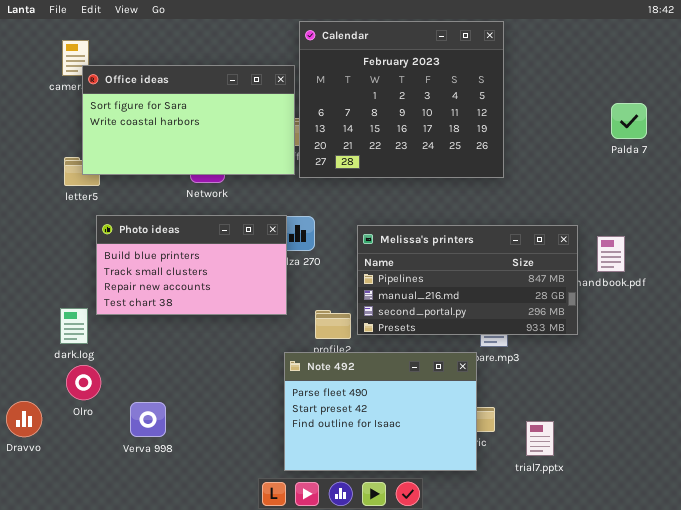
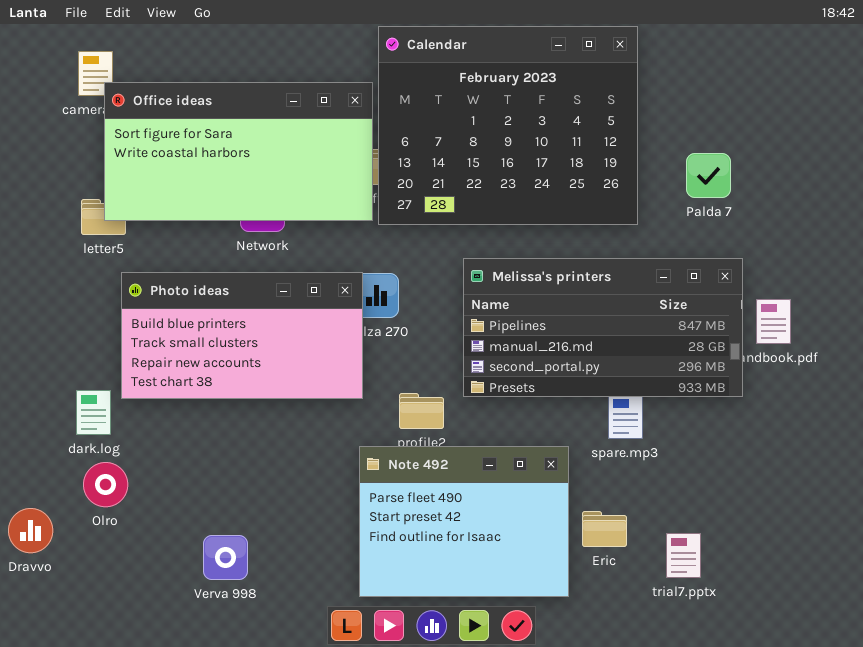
Palda 7: [611,103,647,139] -> [686,153,731,198], moved
Melissa's printers: [357,225,578,335] -> [463,258,743,397], moved
Note 492: [284,352,477,471] -> [359,446,569,597], resized
Verva 998: [130,402,166,437] -> [203,535,248,580], moved

